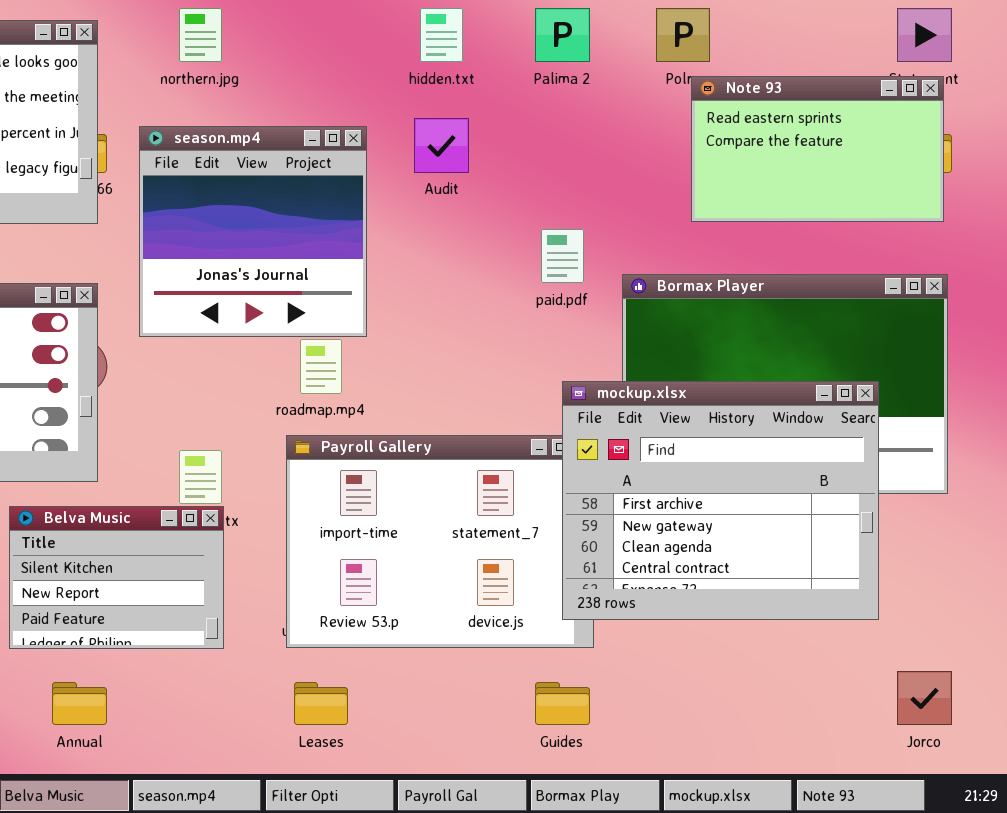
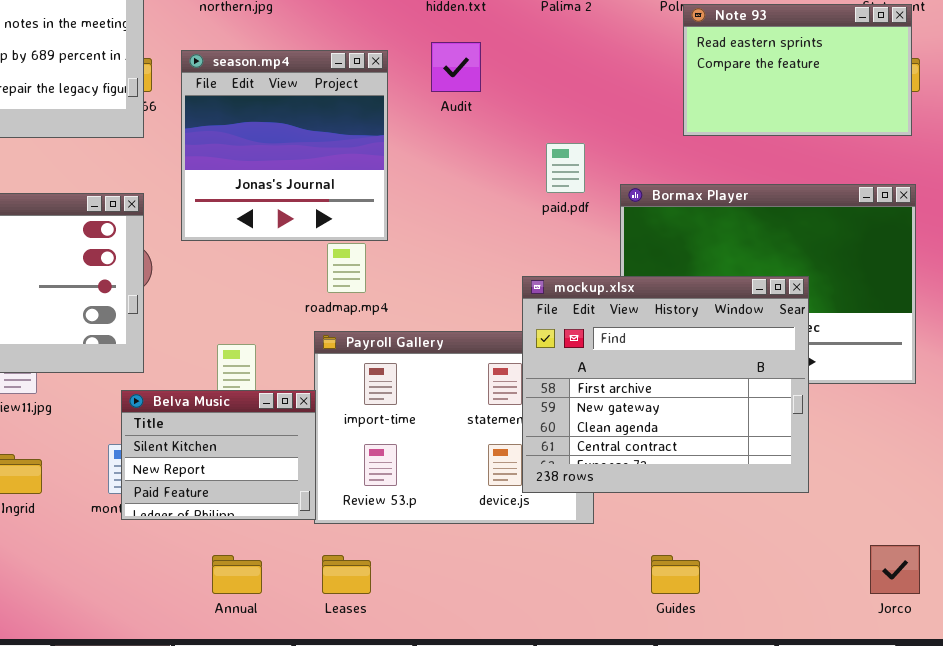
mockup.xlsx: [562,381,879,620] -> [522,276,809,493], moved
Belva Music: [9,506,224,649] -> [121,390,316,520], moved
Annual: [52,682,107,725] -> [212,555,262,594], moved
Guides: [535,682,590,725] -> [651,555,700,594], moved

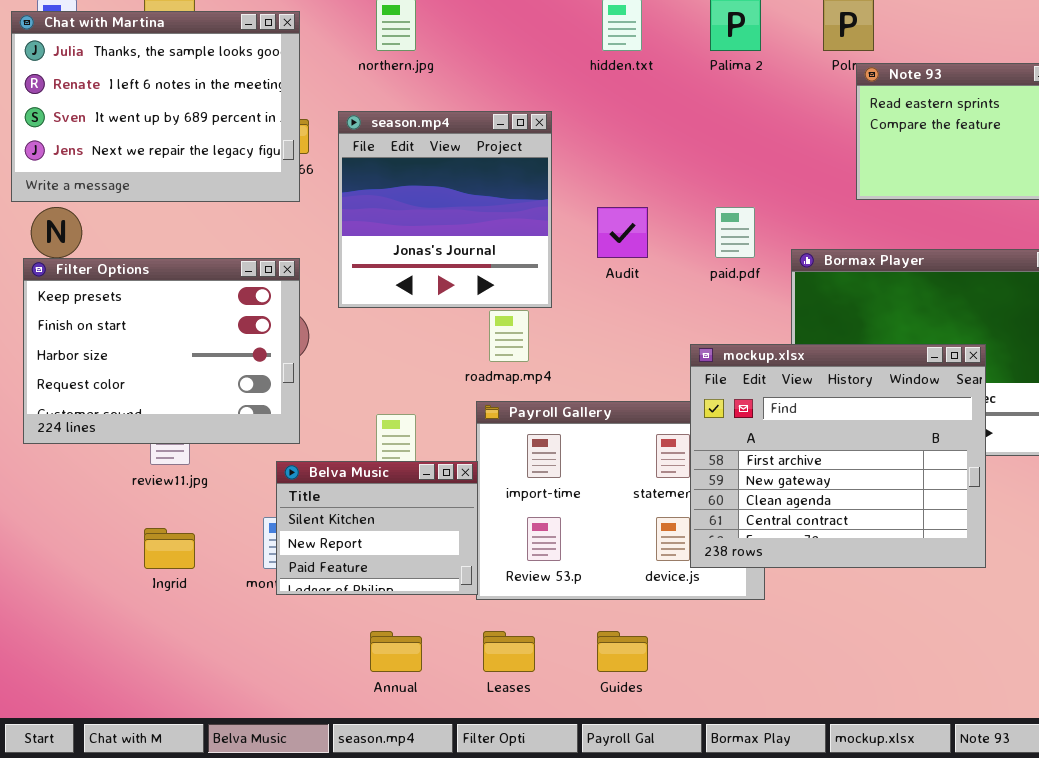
Audit: [431,42,481,92] -> [597,207,648,258], moved
Guides: [651,555,700,594] -> [597,631,648,672], moved

